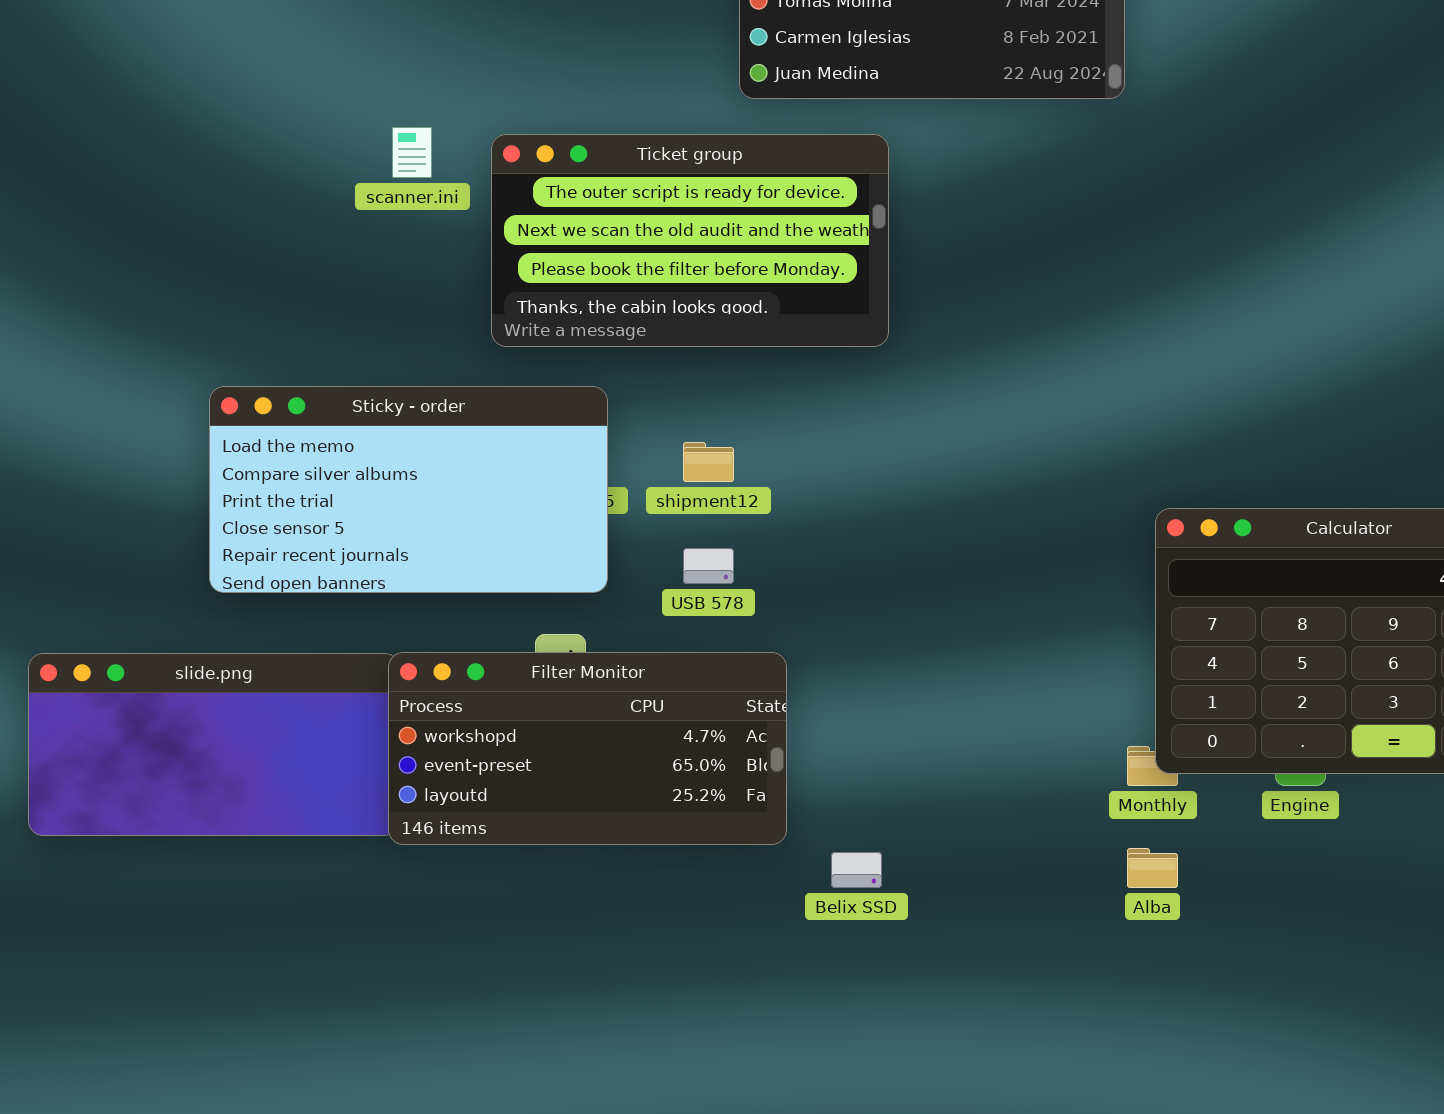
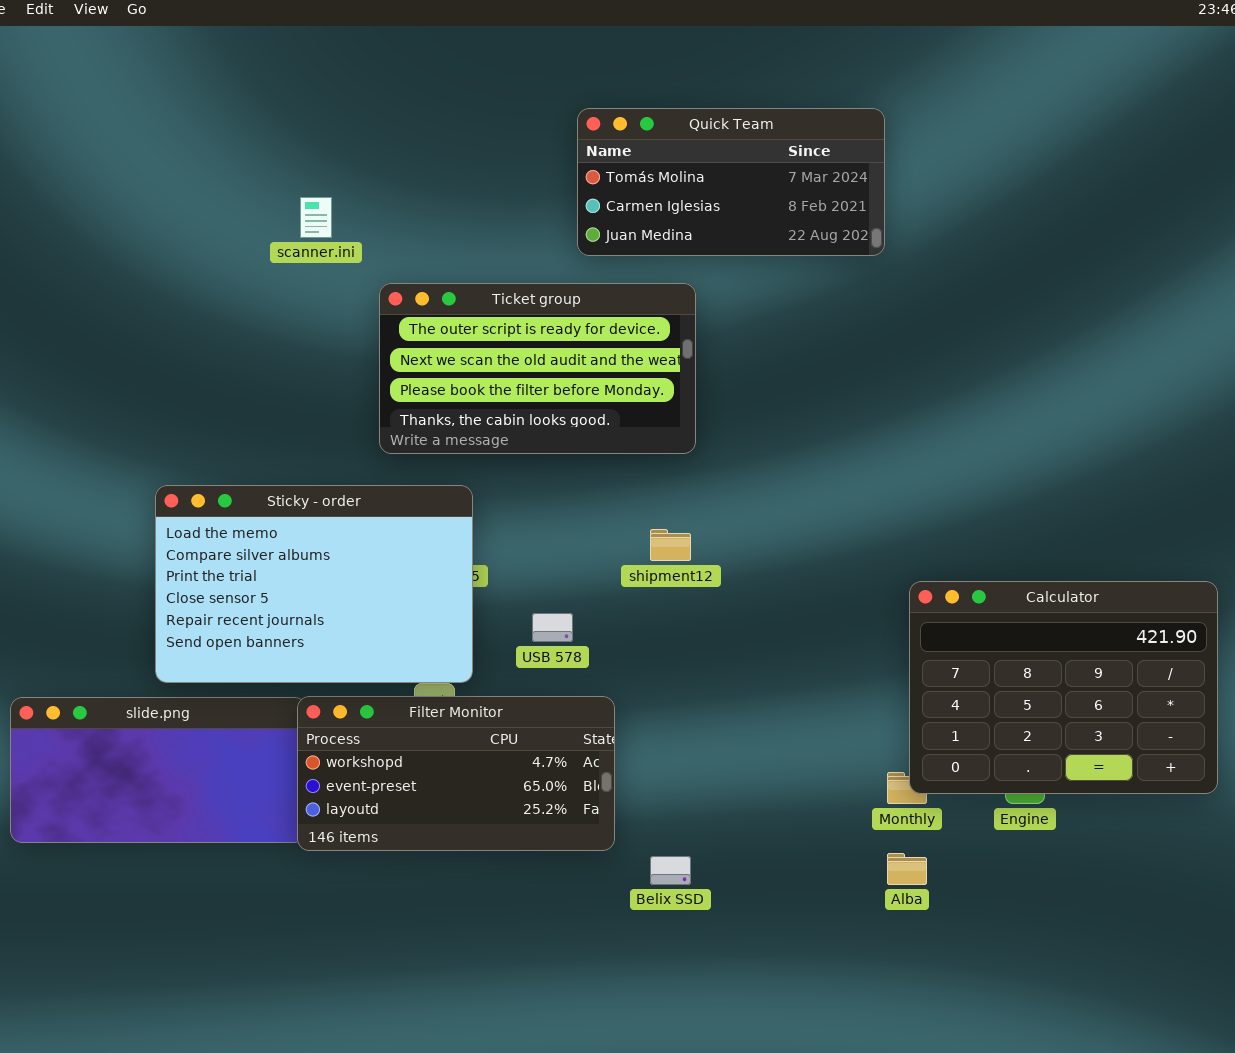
scanner.ini: [392,127,432,178] -> [300,197,332,238], moved
Sticky - order: [209,386,608,593] -> [155,485,473,683], resized
shipment12: [683,442,734,482] -> [650,529,691,561], moved

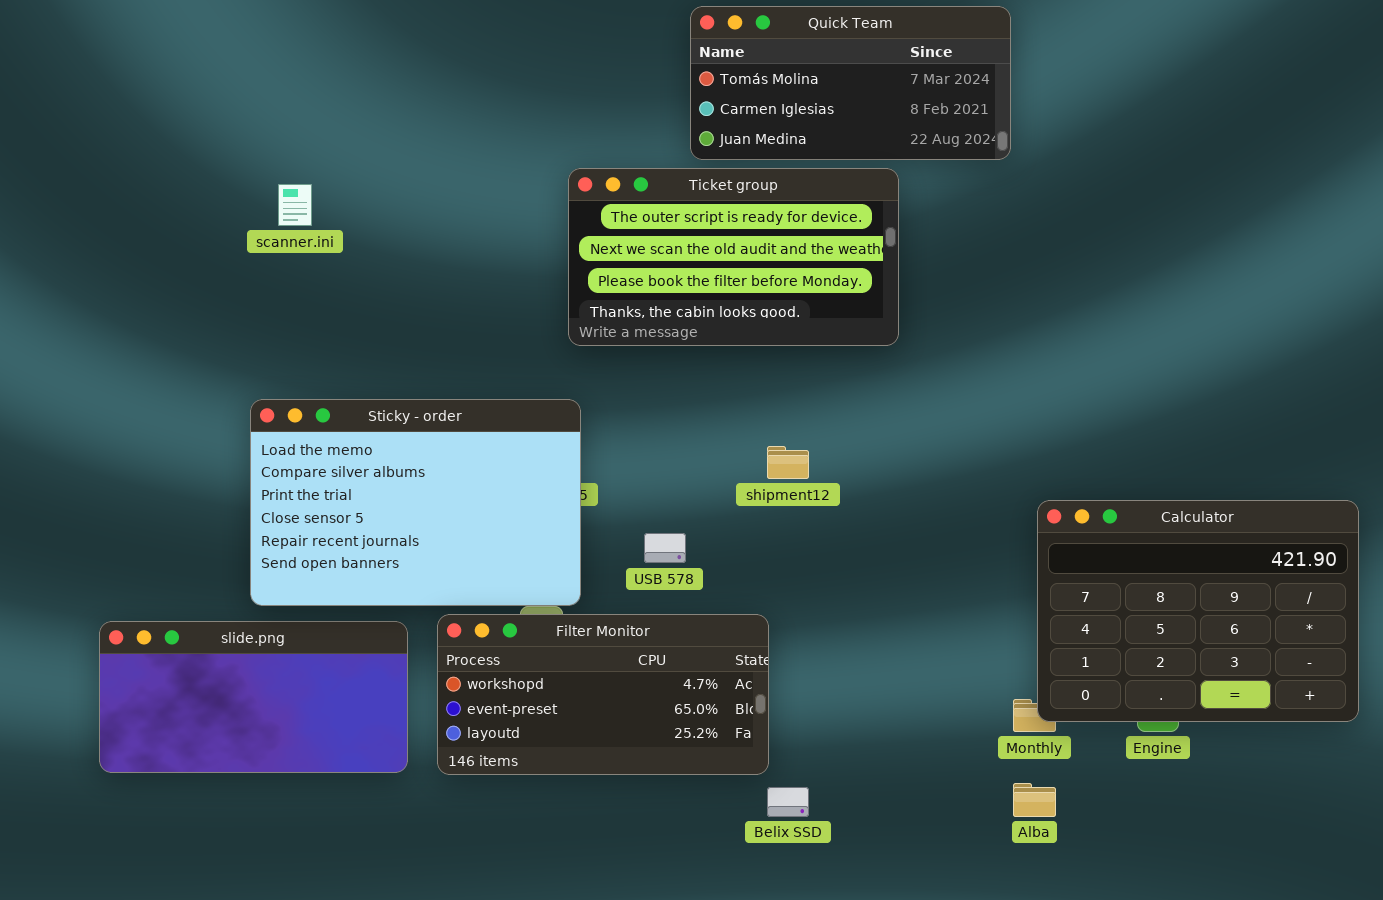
scanner.ini: [300,197,332,238] -> [278,184,312,226], moved
Ticket group: [379,283,696,454] -> [568,168,899,346], moved
Filter Monitor: [297,696,615,851] -> [437,614,769,775], moved

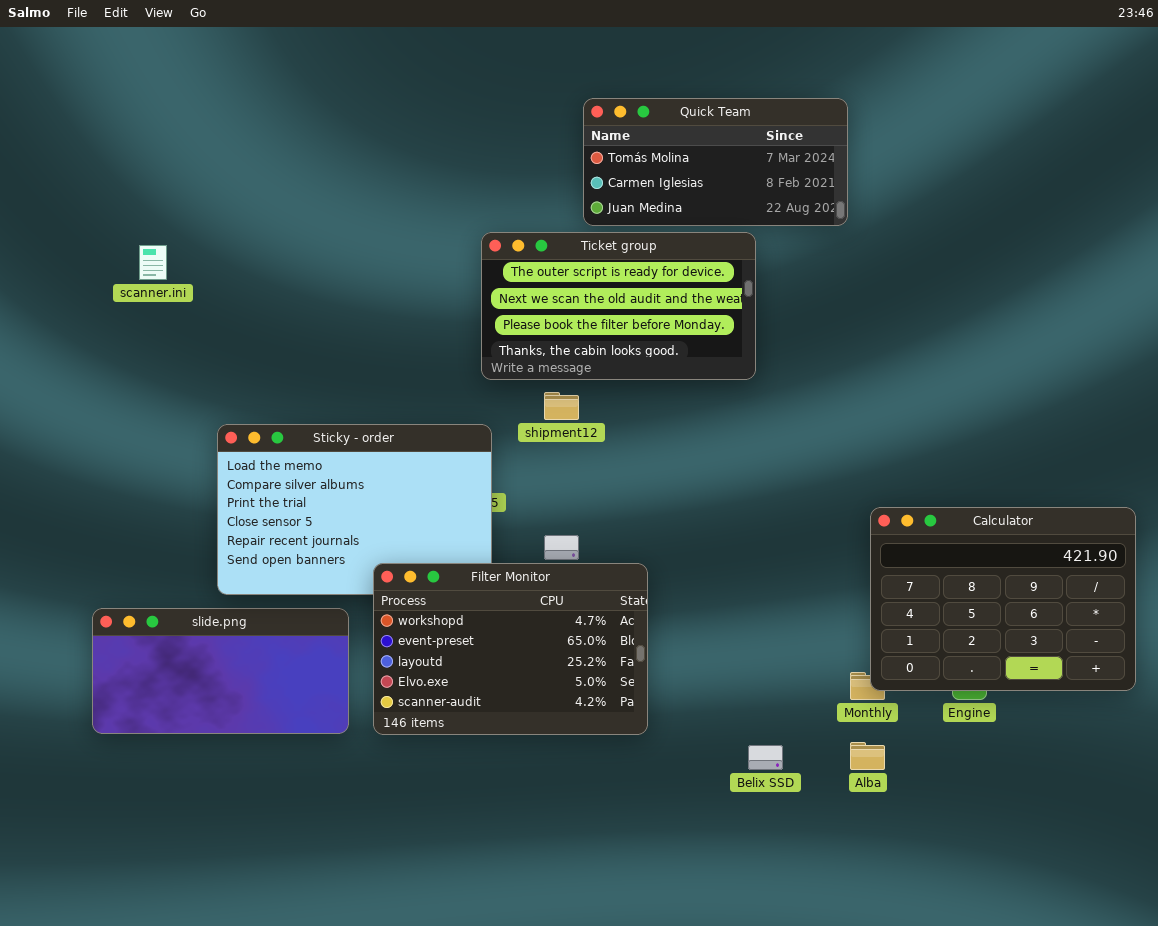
scanner.ini: [278,184,312,226] -> [139,245,167,280], moved
shipment12: [767,446,809,479] -> [544,392,579,420], moved
Filter Monitor: [437,614,769,775] -> [373,563,648,735], resized
Belix SSD: [767,787,809,817] -> [748,745,783,770], moved

